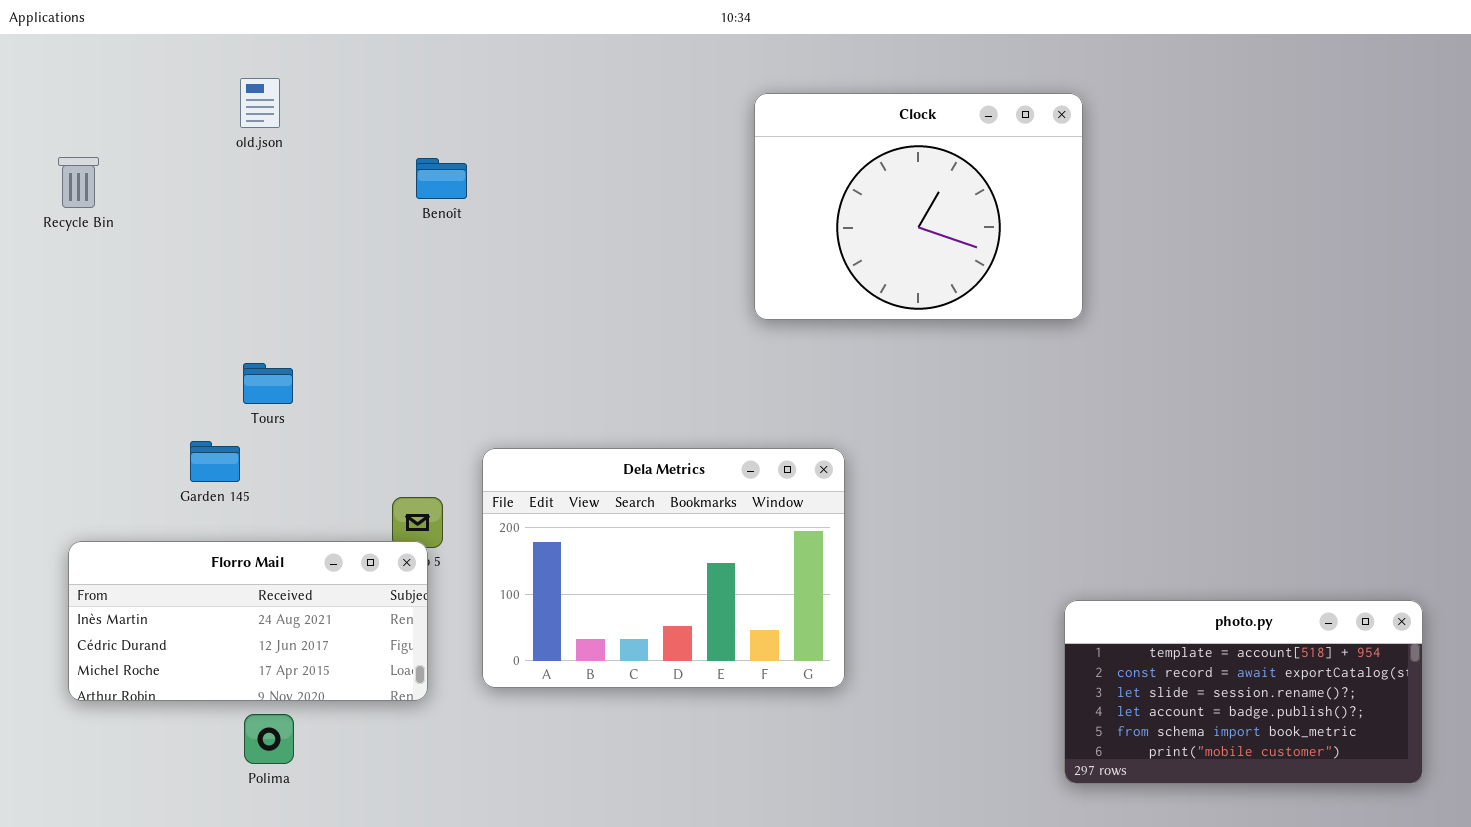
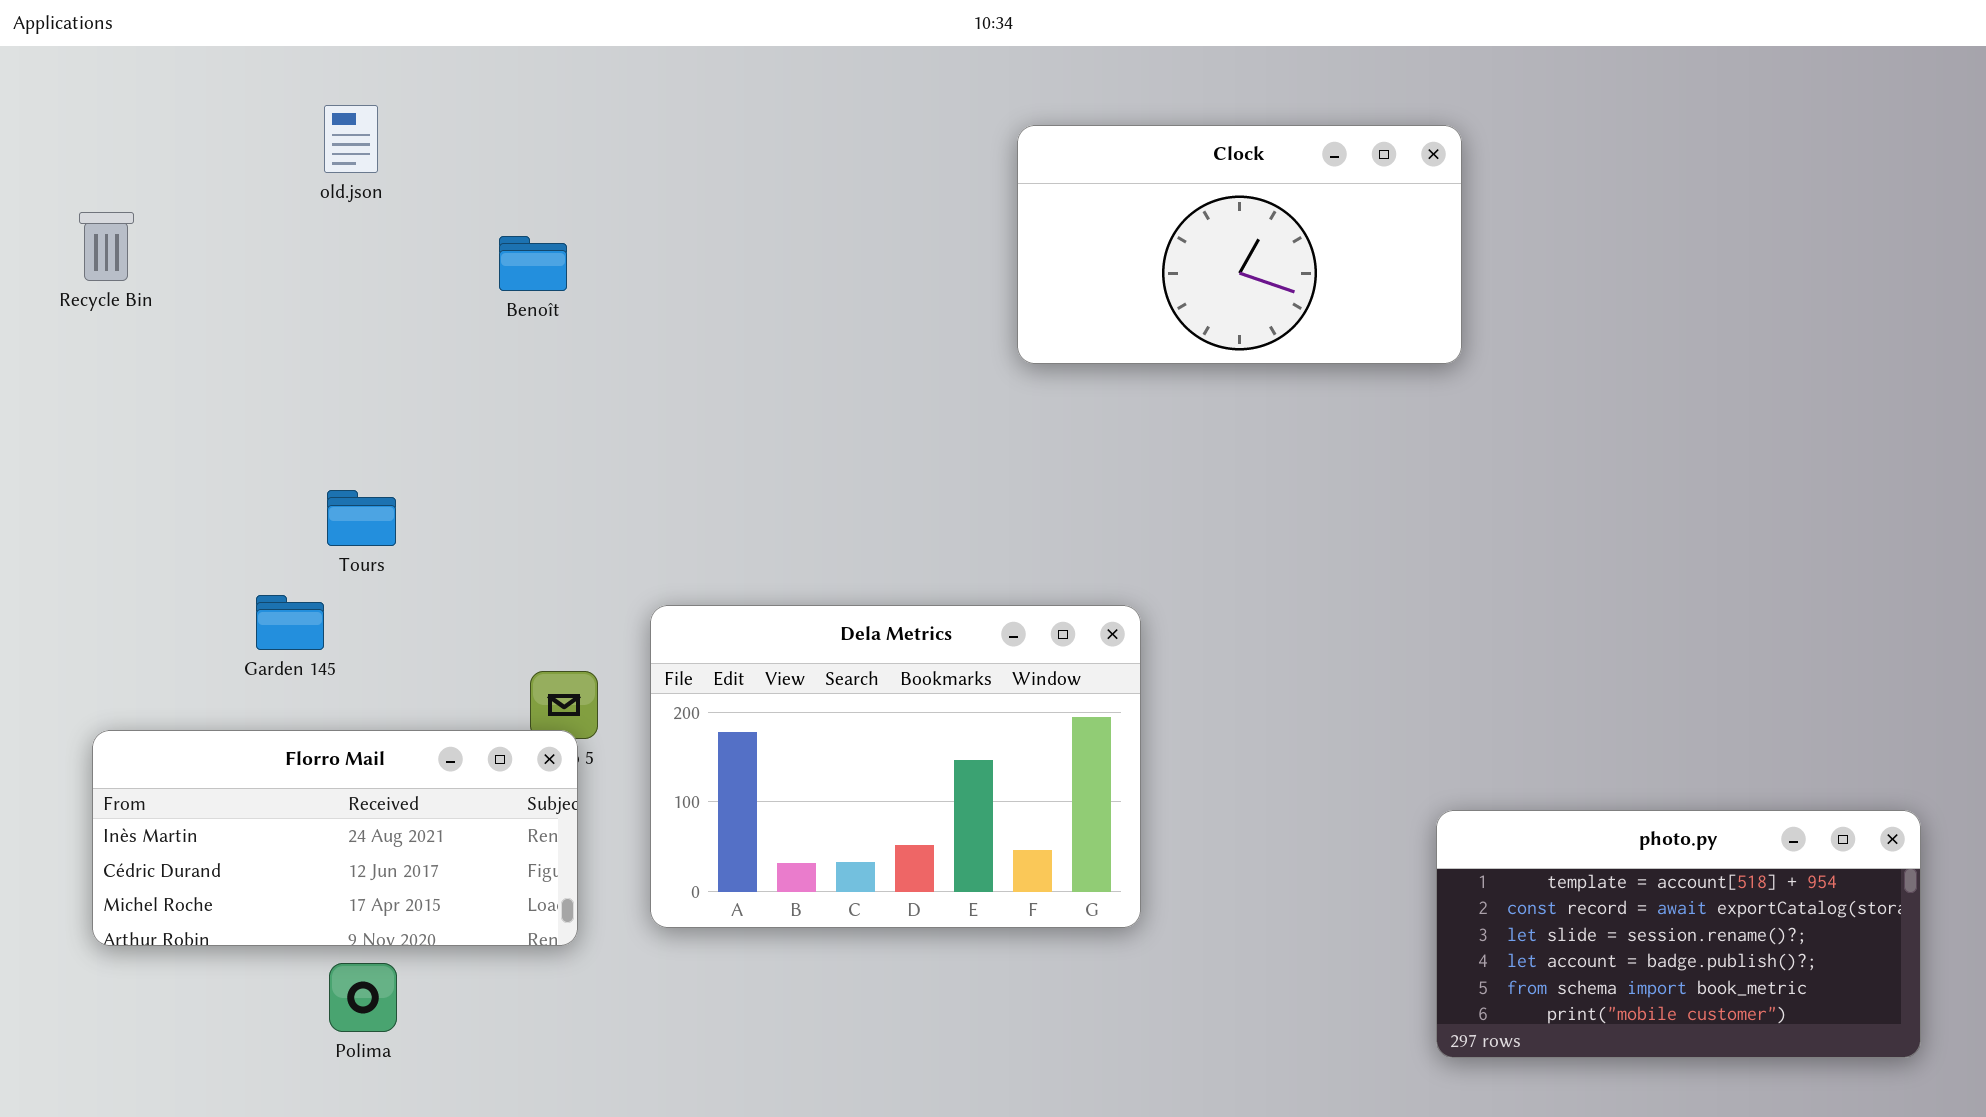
Clock: [754,93,1083,320] -> [1017,125,1462,364], resized
Benoît: [416,158,467,199] -> [499,236,567,291], moved

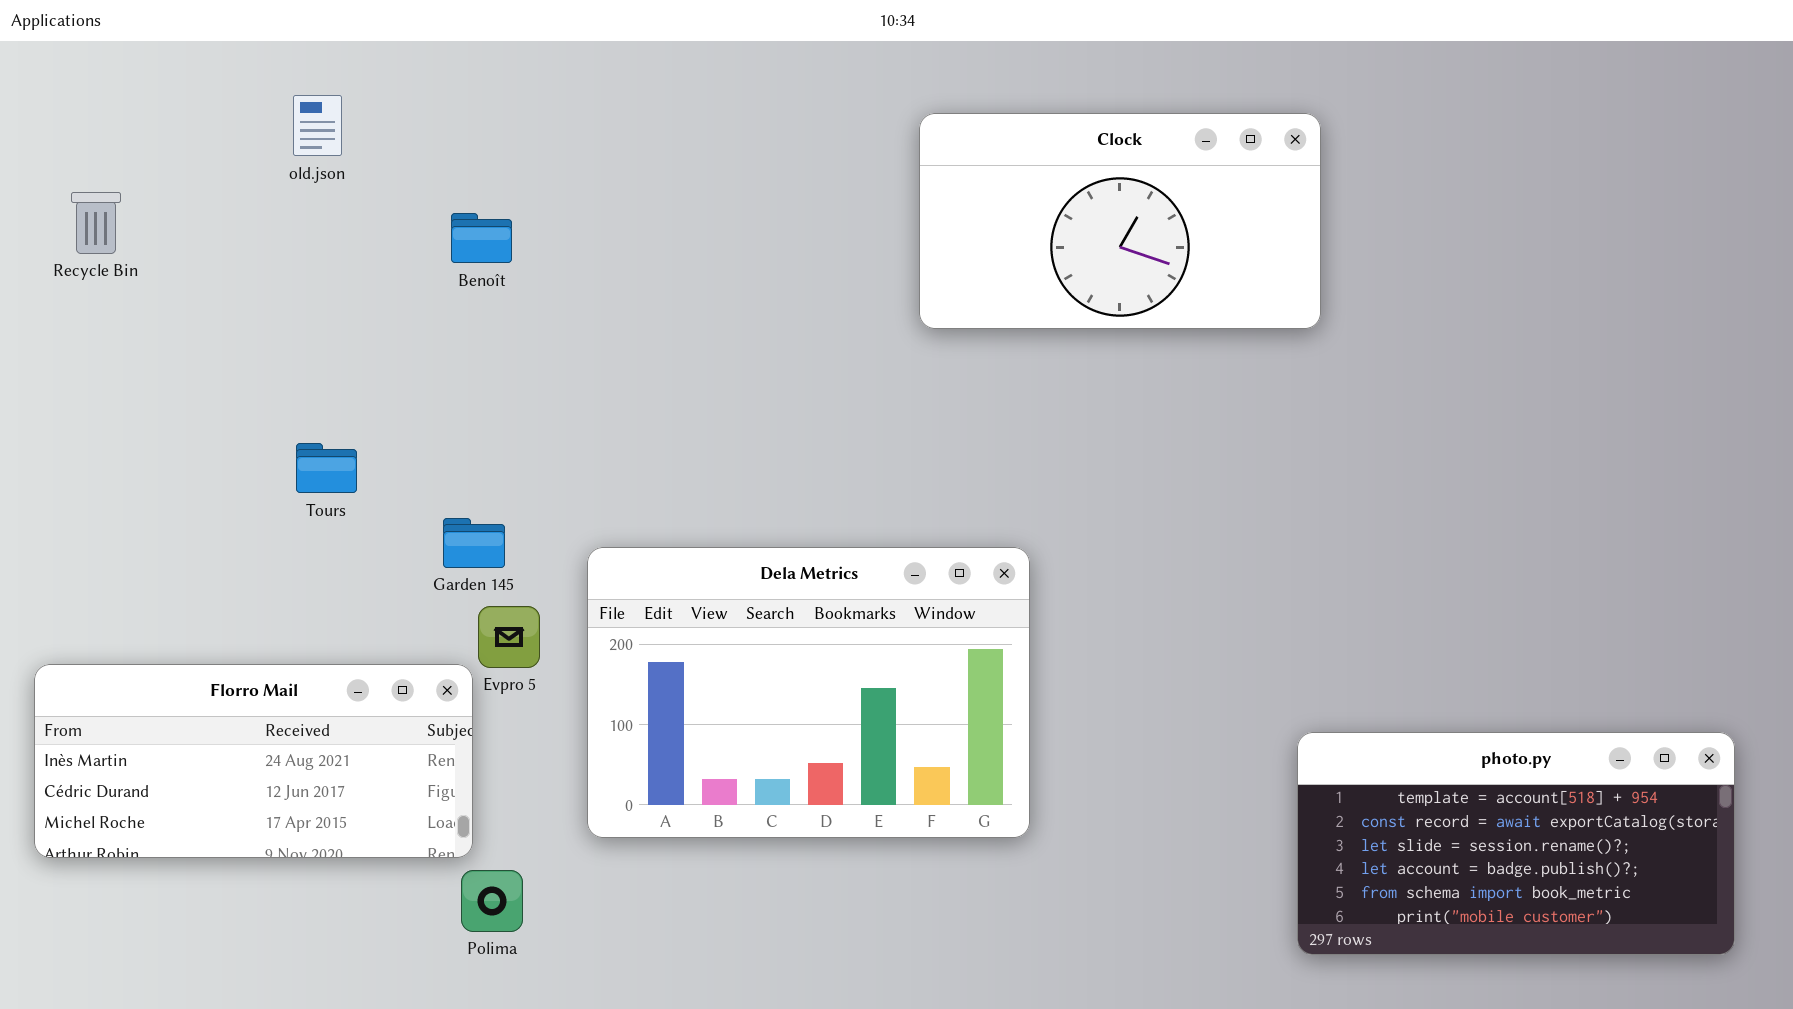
Garden 145: [256,595,324,650] -> [443,518,505,568], moved
Florro Mail: [92,730,578,946] -> [34,664,473,858], moved
Polima: [329,963,397,1032] -> [461,870,523,932], moved

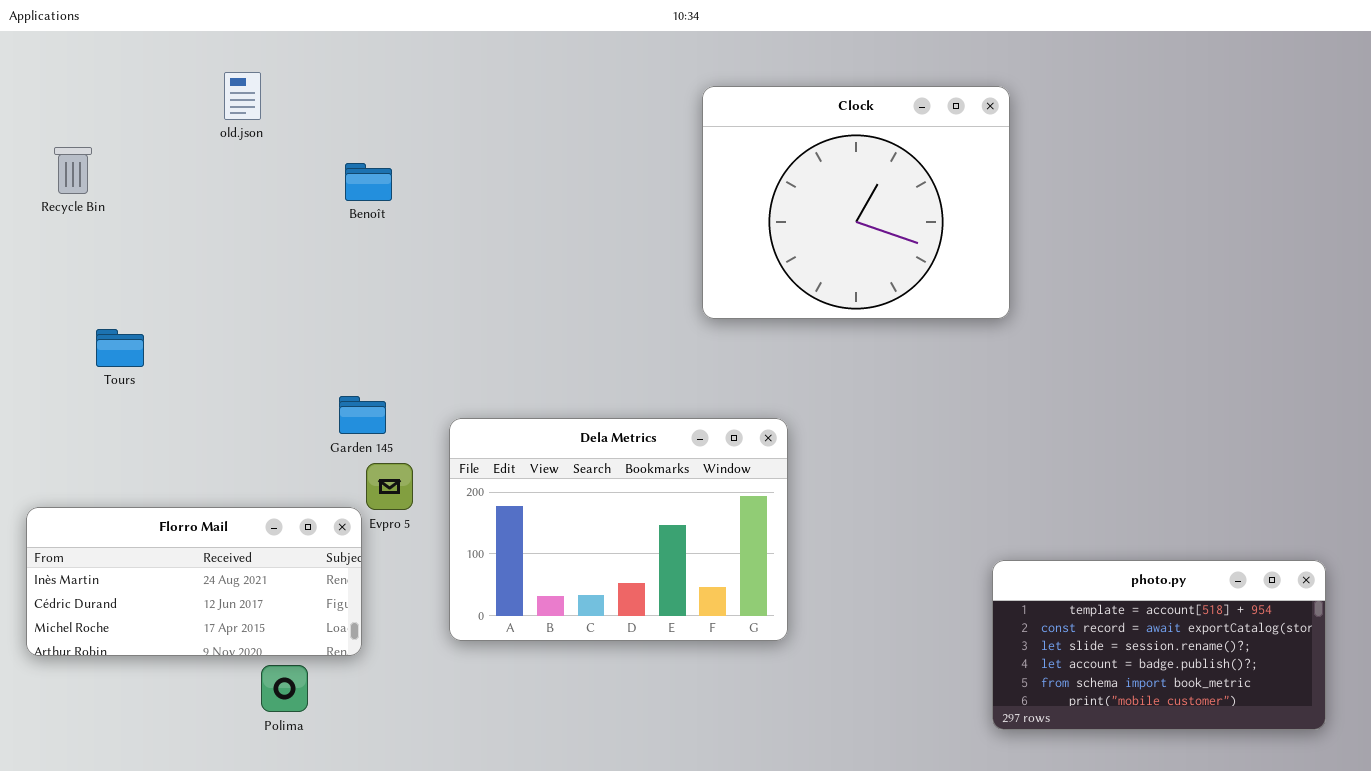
Clock: [919,113,1321,329] -> [702,86,1010,319], resized
Tours: [296,443,357,493] -> [96,329,144,367], moved
Polima: [461,870,523,932] -> [261,665,308,712], moved

